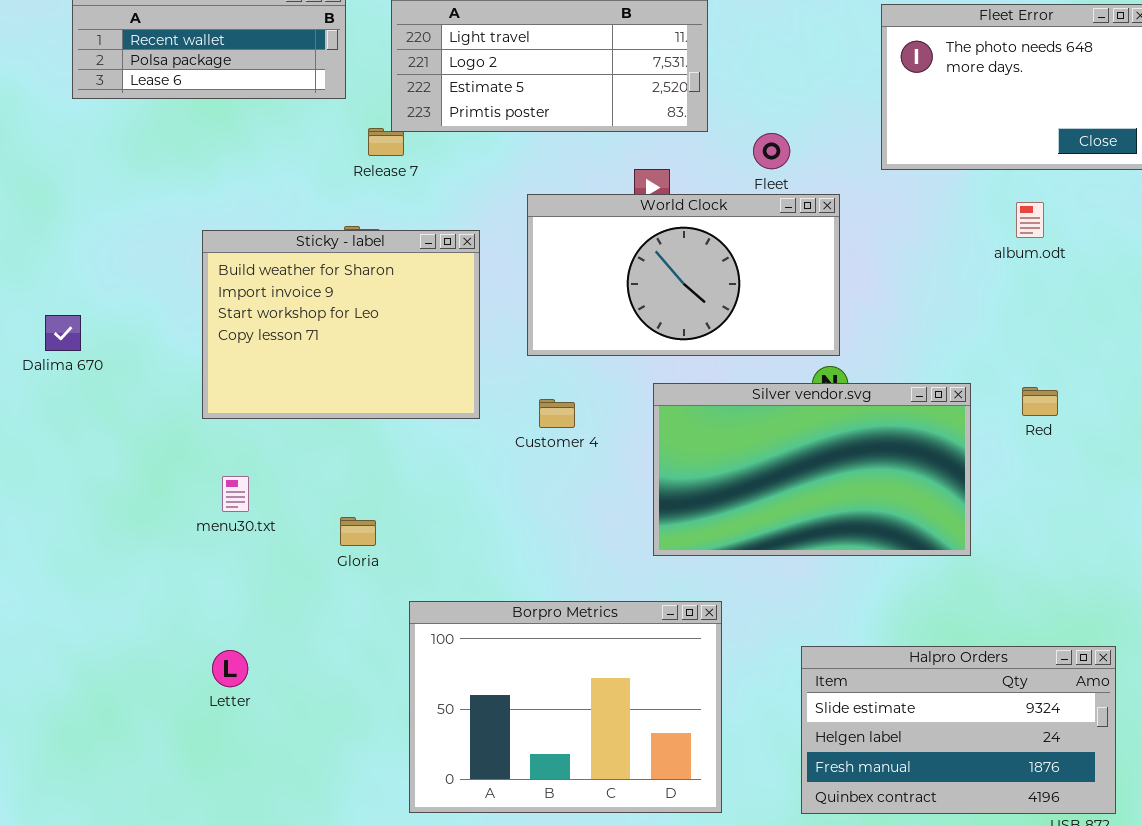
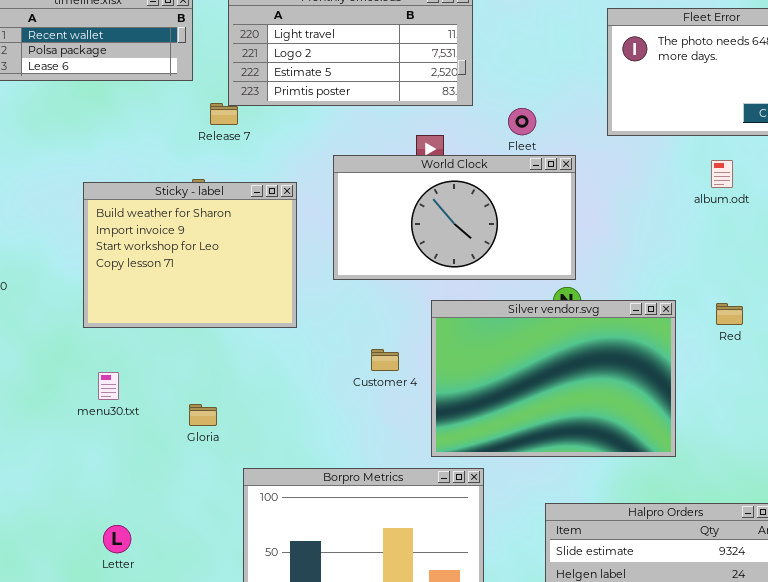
Silver vendor.svg: [653,383,971,556] -> [431,300,676,457], resized
Customer 4: [539,399,575,428] -> [371,349,399,371], moved
Letter: [212,650,248,687] -> [103,525,131,553], moved

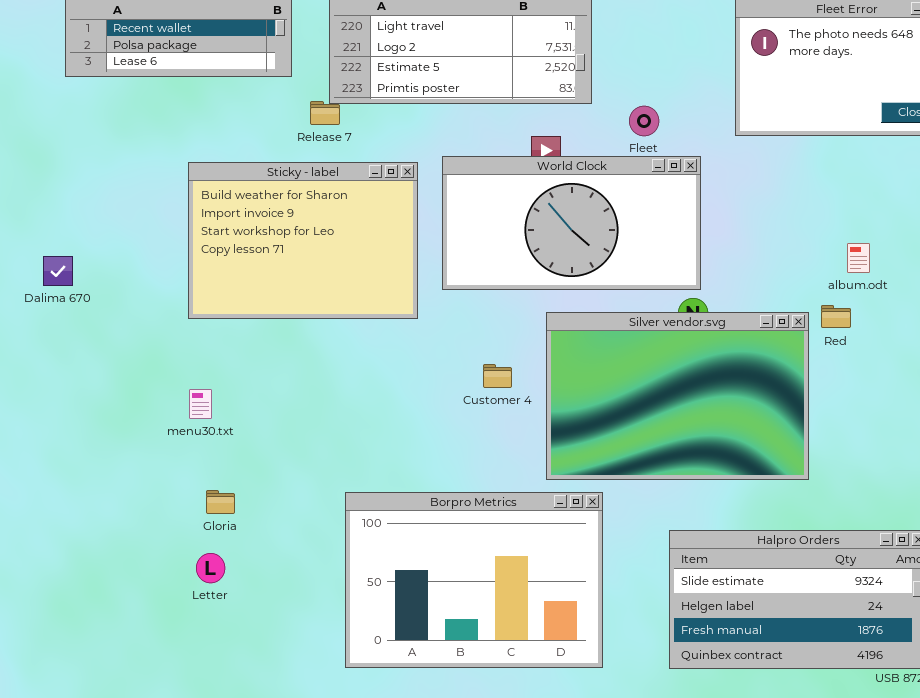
album.odt: [711,160,733,188] -> [847,243,870,273], moved
Sticky - label: [83,182,297,328] -> [188,162,418,319], moved
Red: [716,303,743,325] -> [821,305,851,328], moved
Gloria: [189,404,217,426] -> [206,490,235,514], moved

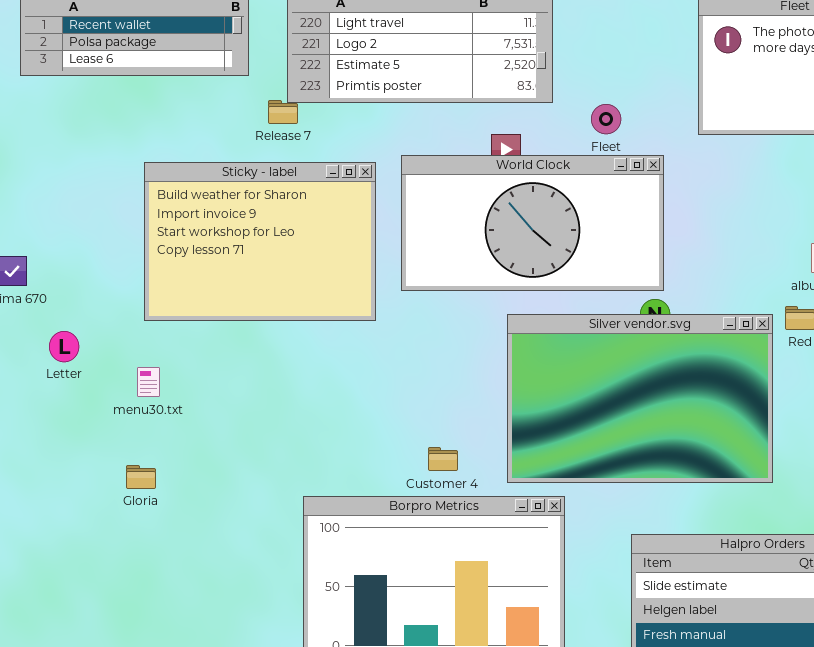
Customer 4: [483,364,512,388] -> [428,447,458,471], moved
menu30.txt: [189,389,212,419] -> [137,367,160,397], moved
Gloria: [206,490,235,514] -> [126,465,156,489], moved
Letter: [196,553,225,583] -> [49,331,79,362], moved

